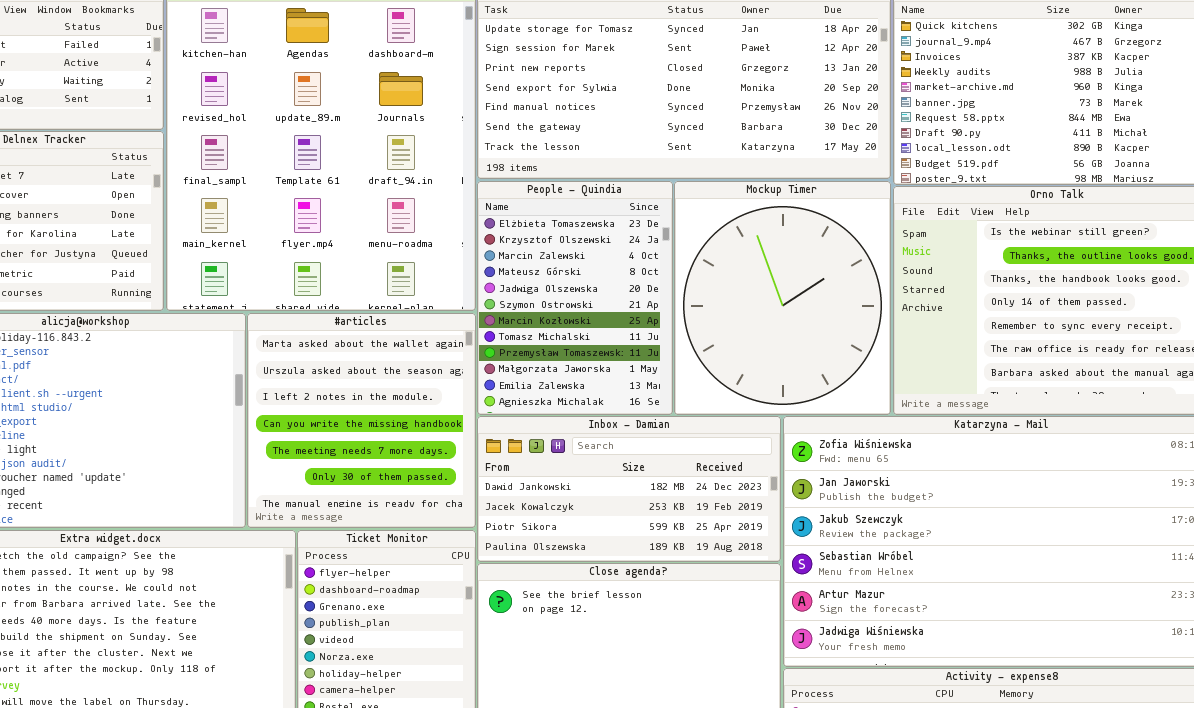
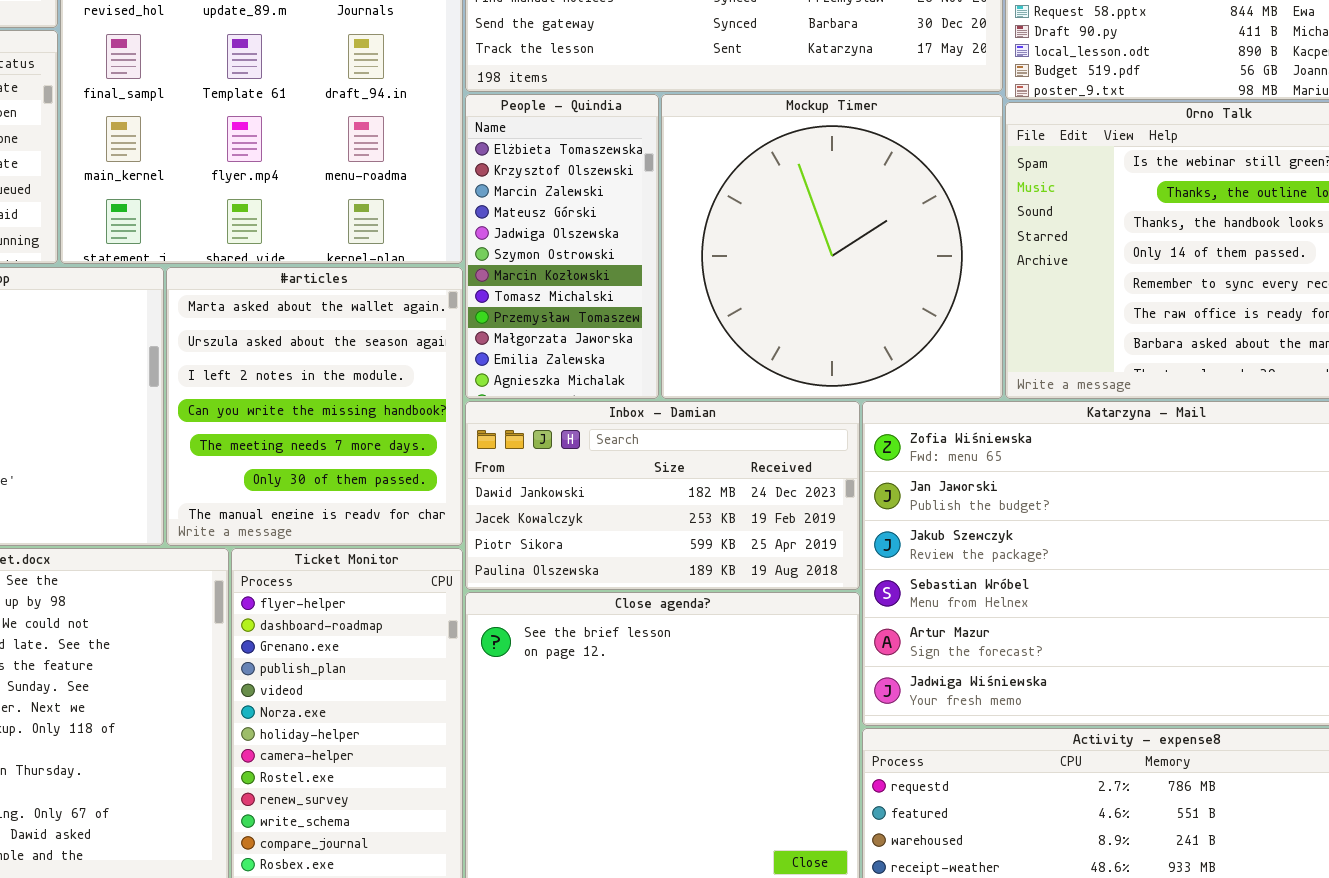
People - Quindia: [477,181,673,415] -> [465,94,659,399], resized
Mockup Timer: [674,181,891,415] -> [661,94,1003,399], resized

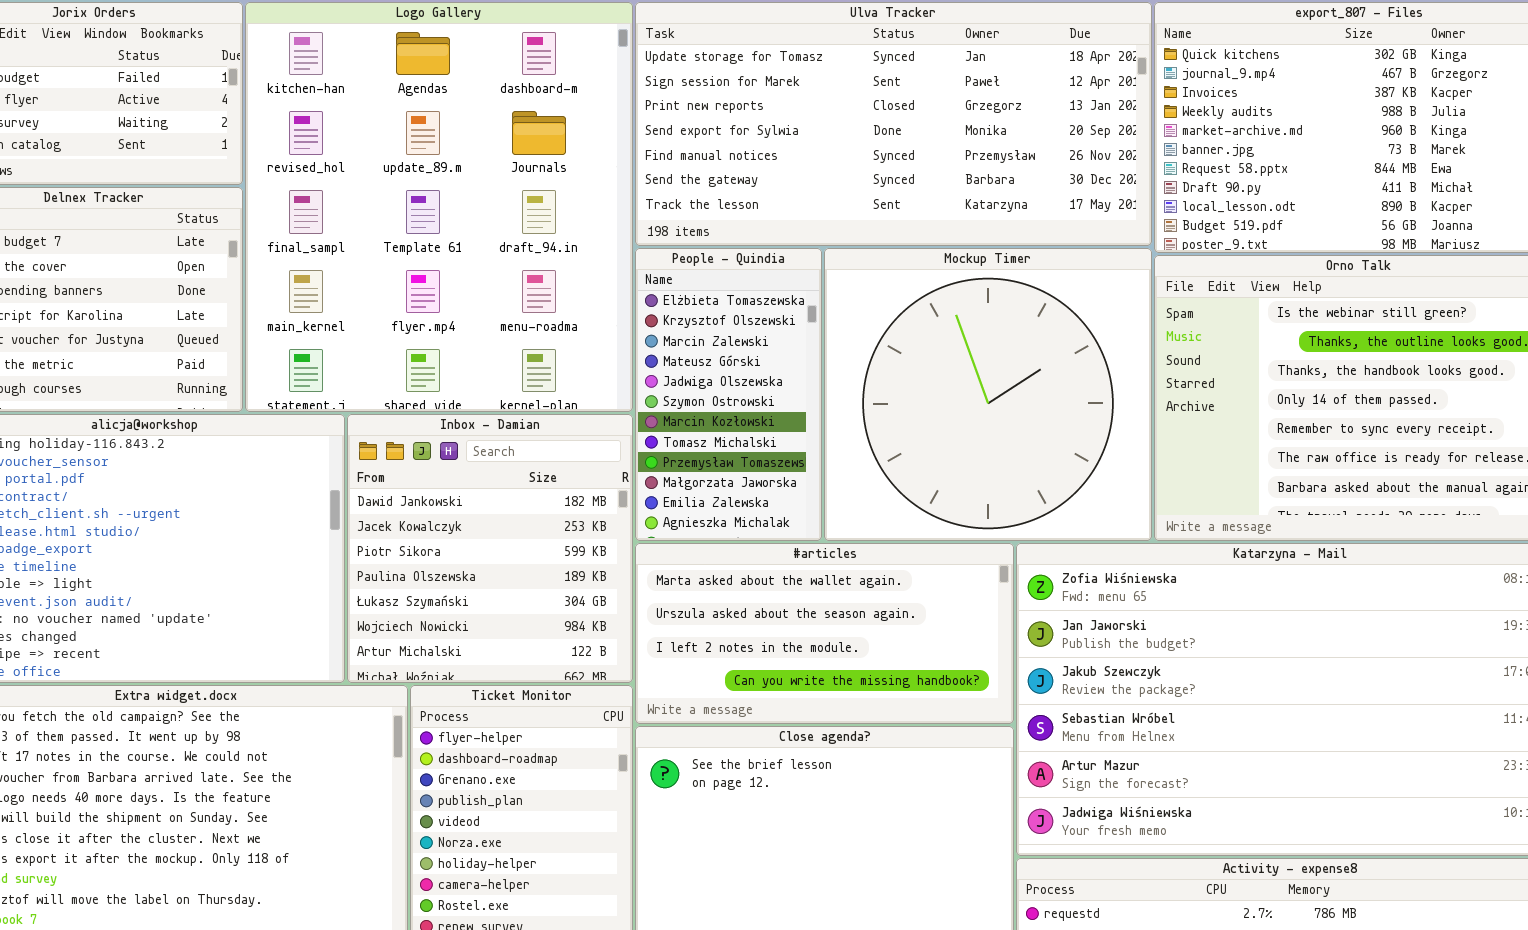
#articles: [166,267,463,546] -> [635,543,1014,724], moved, resized
Inbox - Damian: [465,401,860,590] -> [347,414,633,683], moved, resized

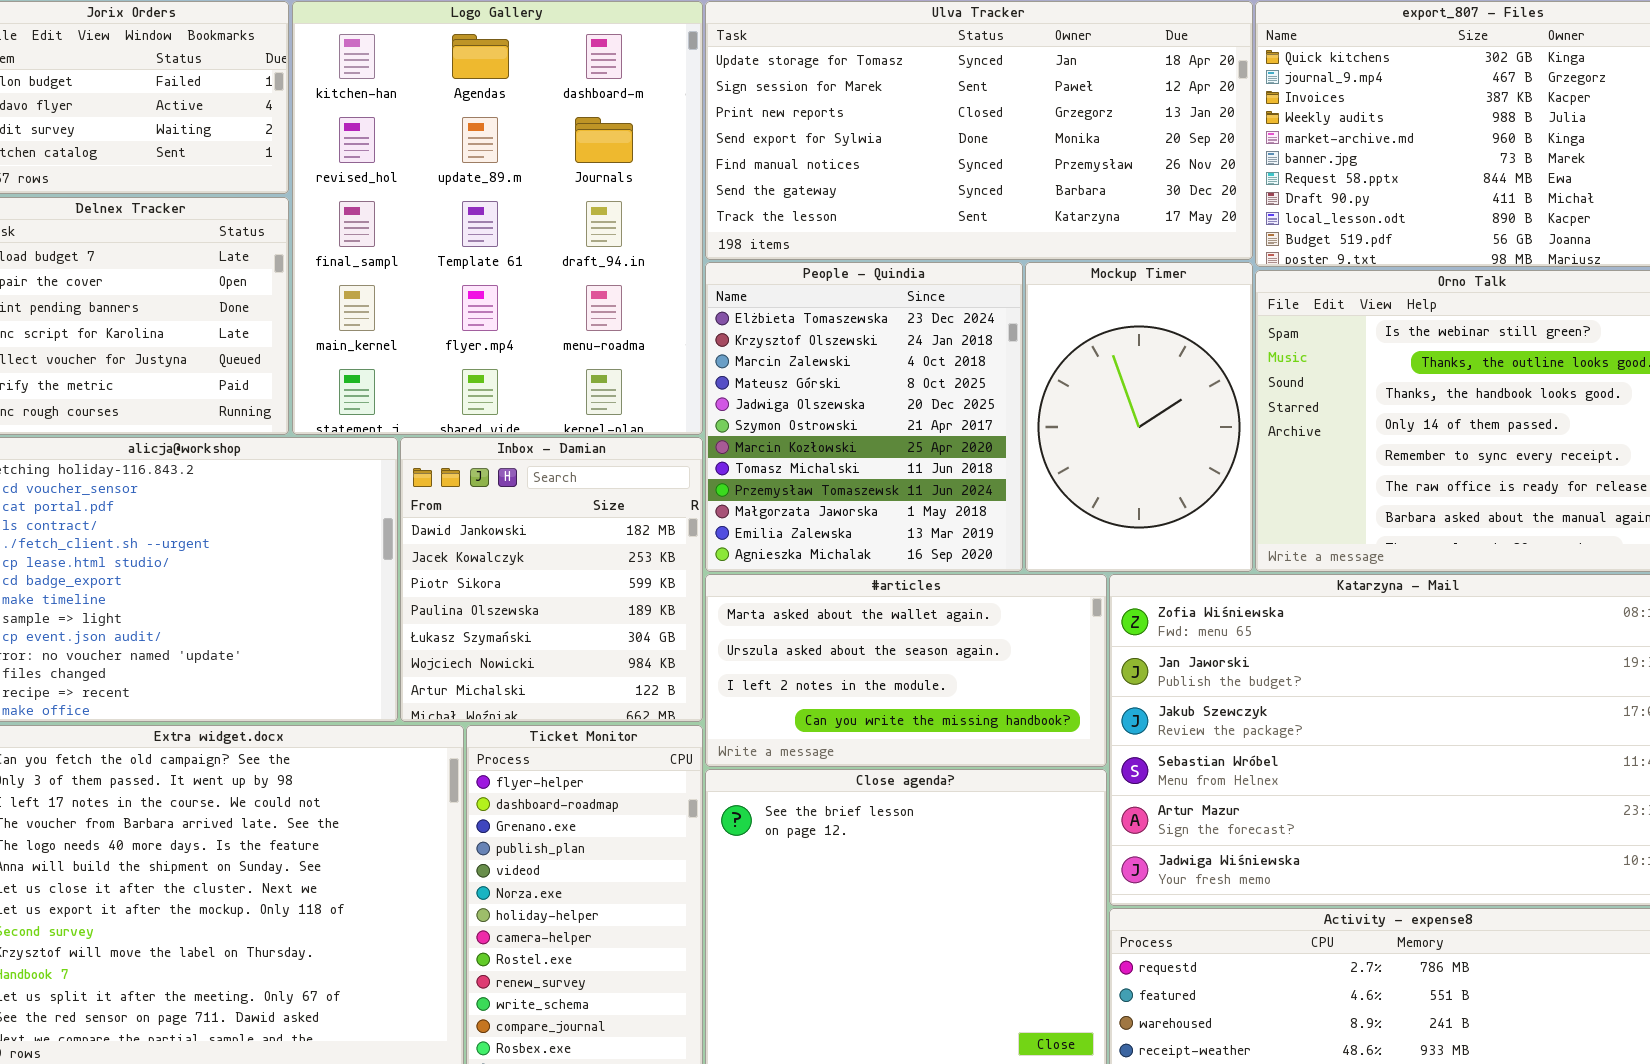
People - Quindia: [635,248,822,541] -> [705,262,1023,572], resized
Mockup Timer: [824,248,1152,541] -> [1025,262,1253,572], resized

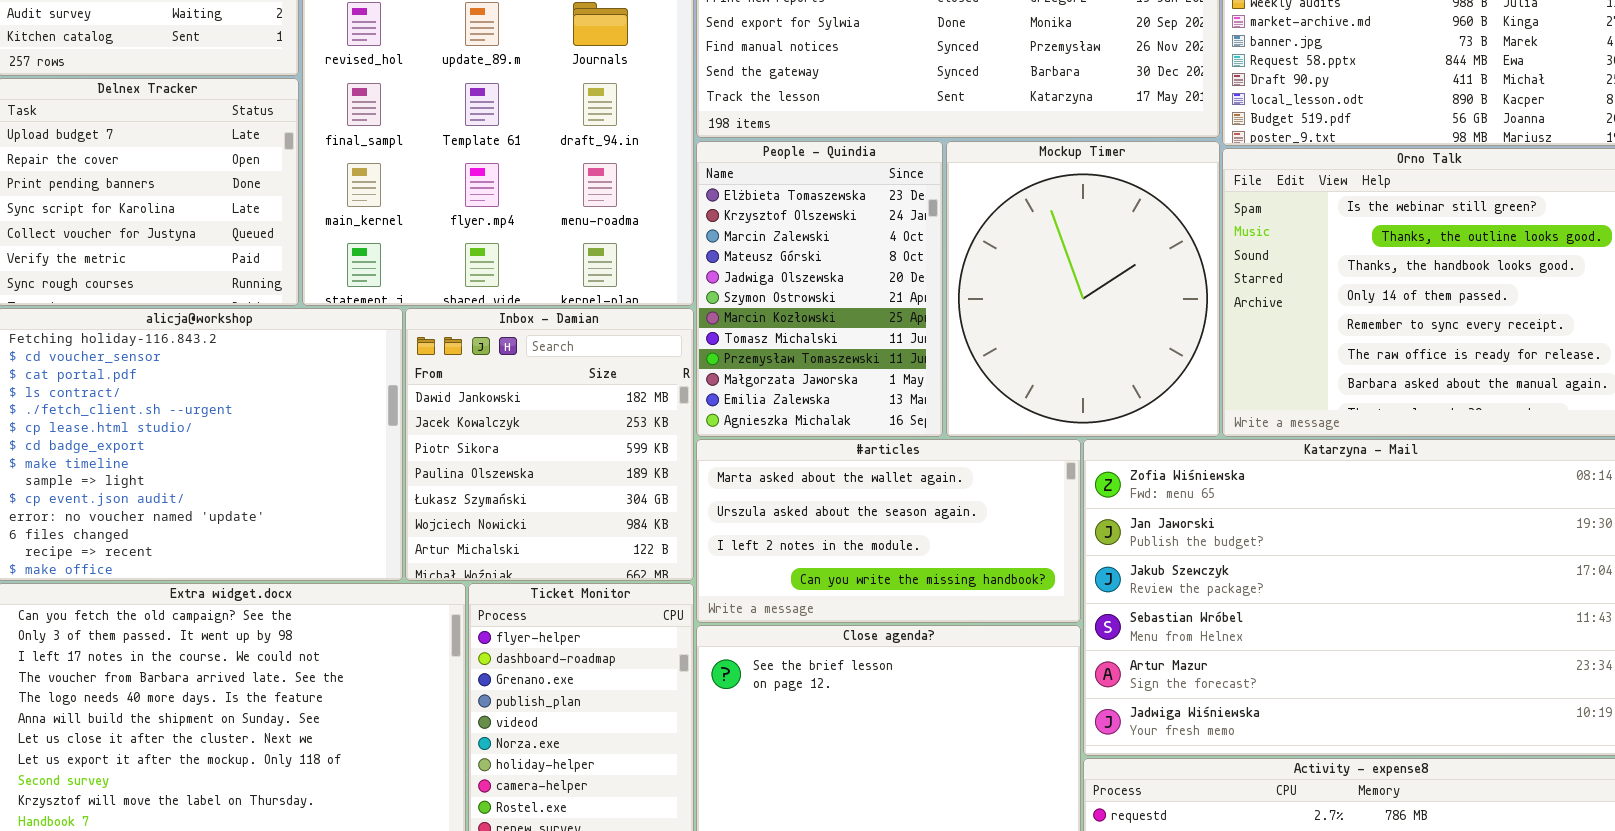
People - Quindia: [705,262,1023,572] -> [696,141,943,437], resized
Mockup Timer: [1025,262,1253,572] -> [946,141,1220,437], resized

